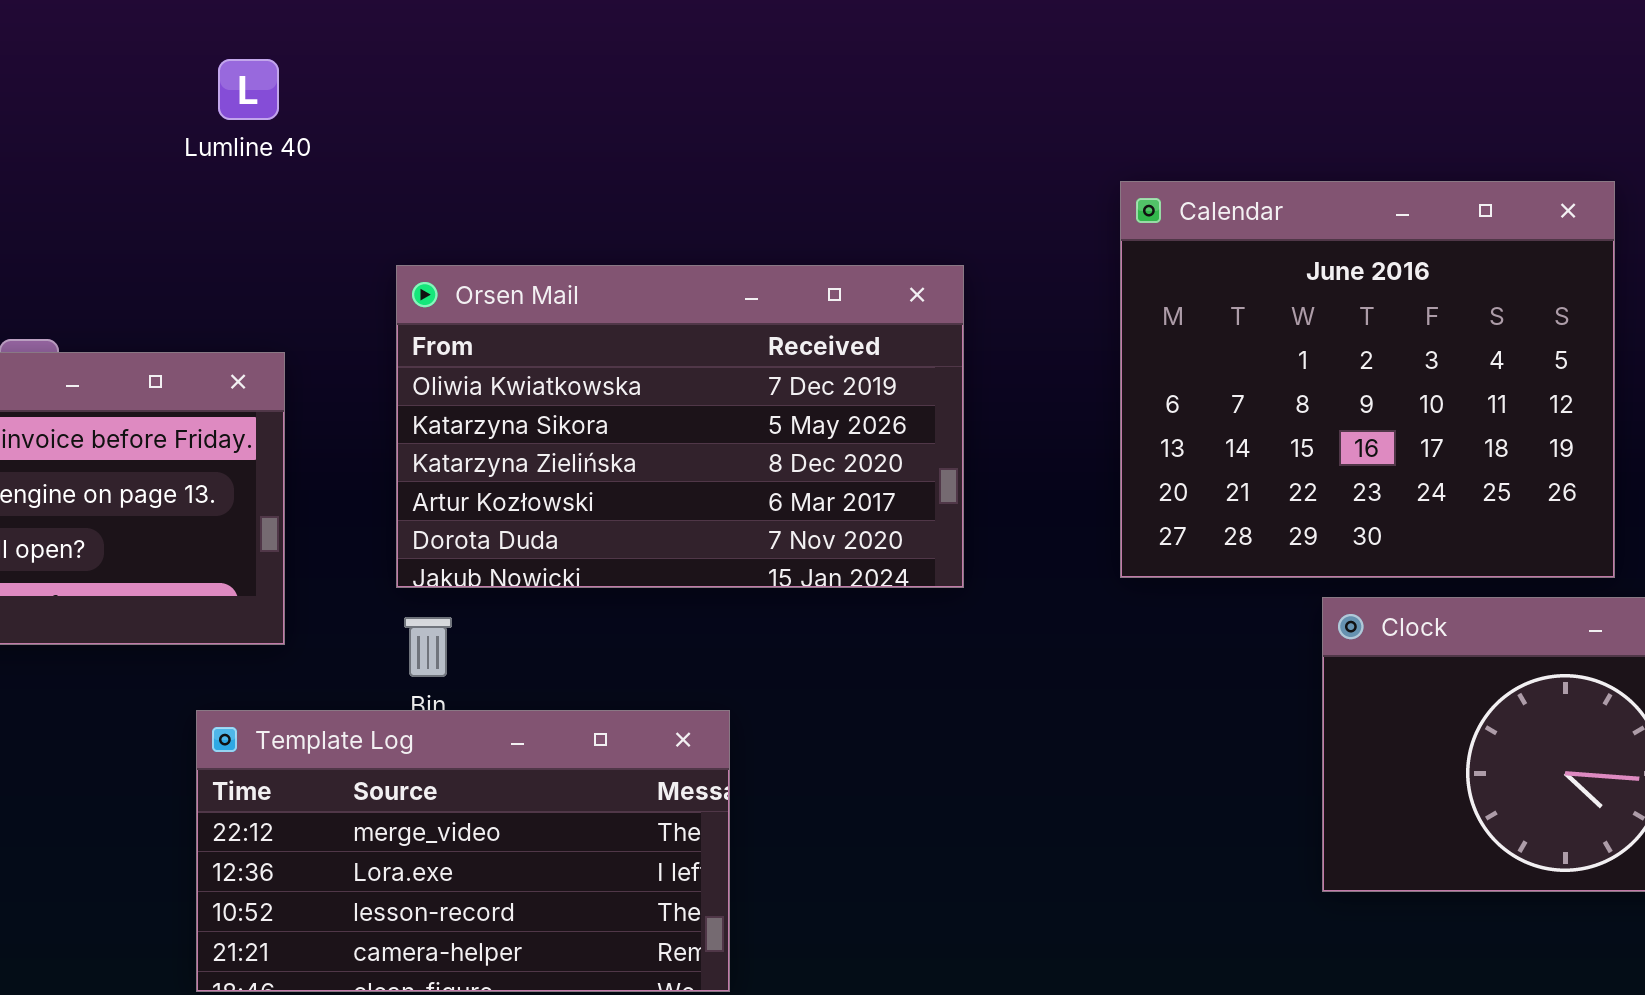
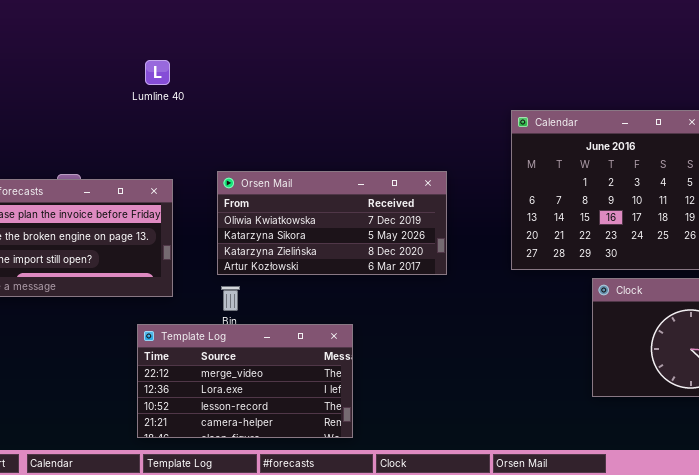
Orsen Mail: [396,265,964,588] -> [217,171,447,275], resized

